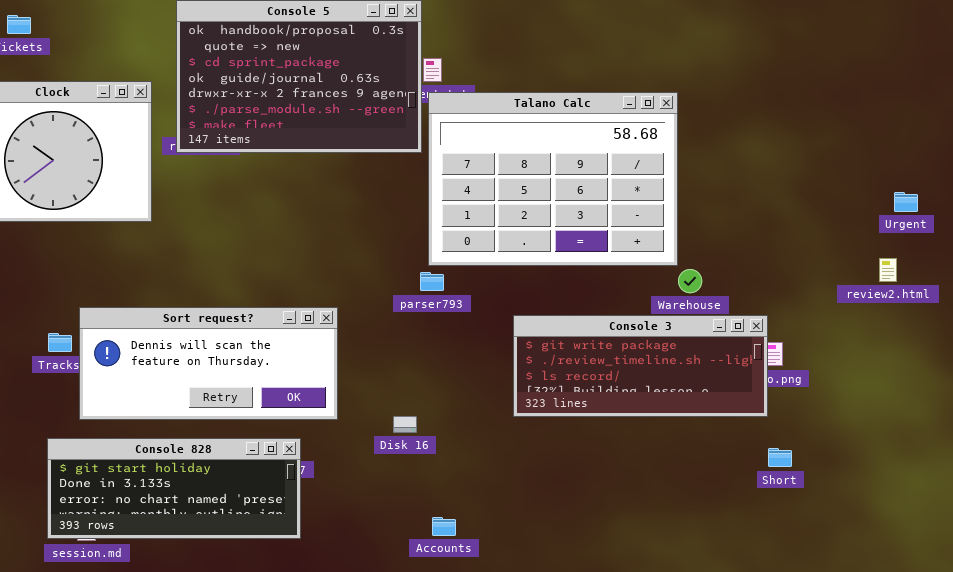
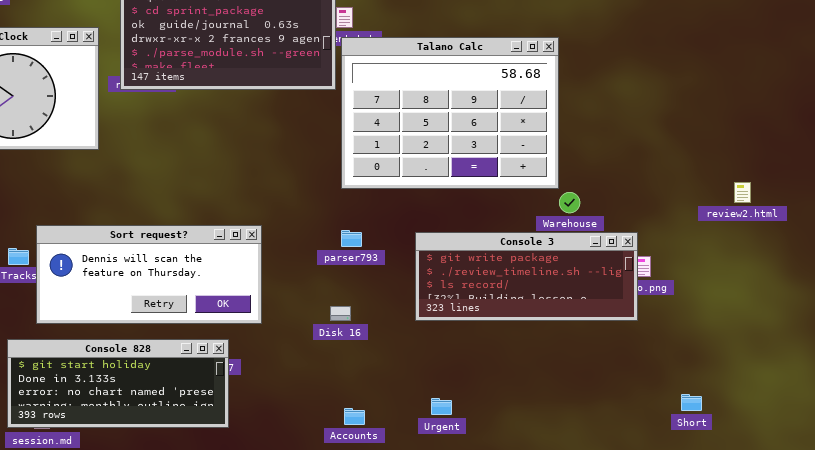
Urgent: [894,192,918,212] -> [431,398,452,415], moved
parser793: [420,272,444,291] -> [341,230,362,247], moved
Disk 16: [393,416,417,433] -> [330,306,351,321], moved
Short: [768,448,792,467] -> [681,394,702,411], moved

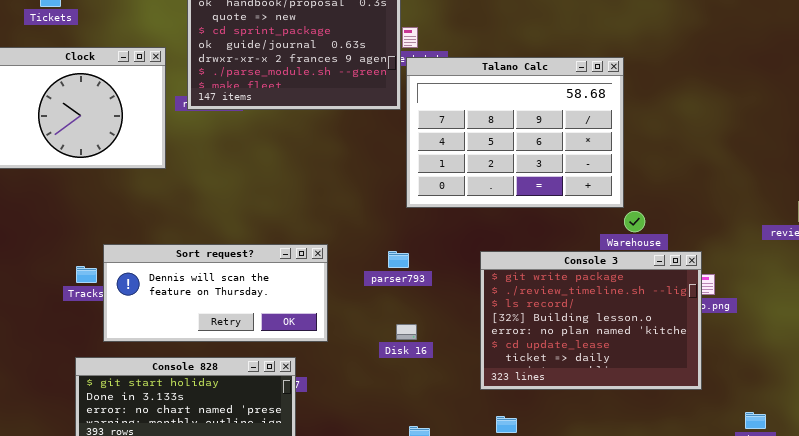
parser793: [341,230,362,247] -> [388,251,409,268], moved
Console 3: [415,232,638,321] -> [480,251,702,390], resized

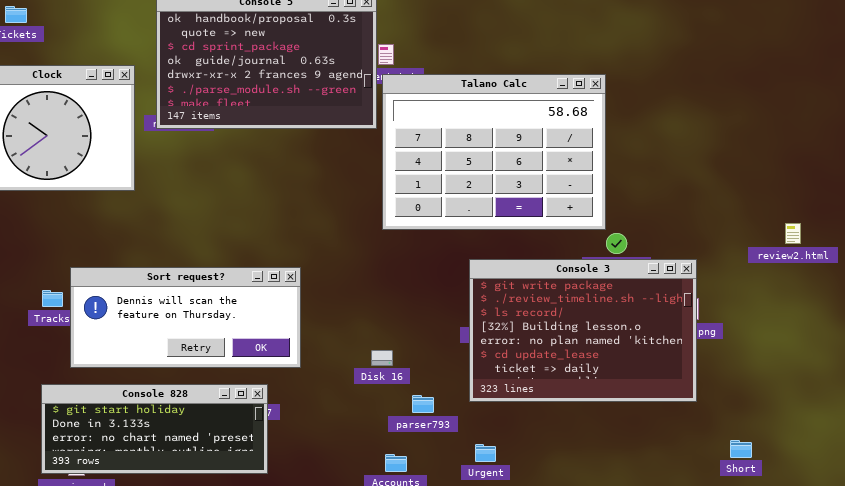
parser793: [388,251,409,268] -> [412,395,434,413], moved
Console 3: [480,251,702,390] -> [469,259,697,402], moved

